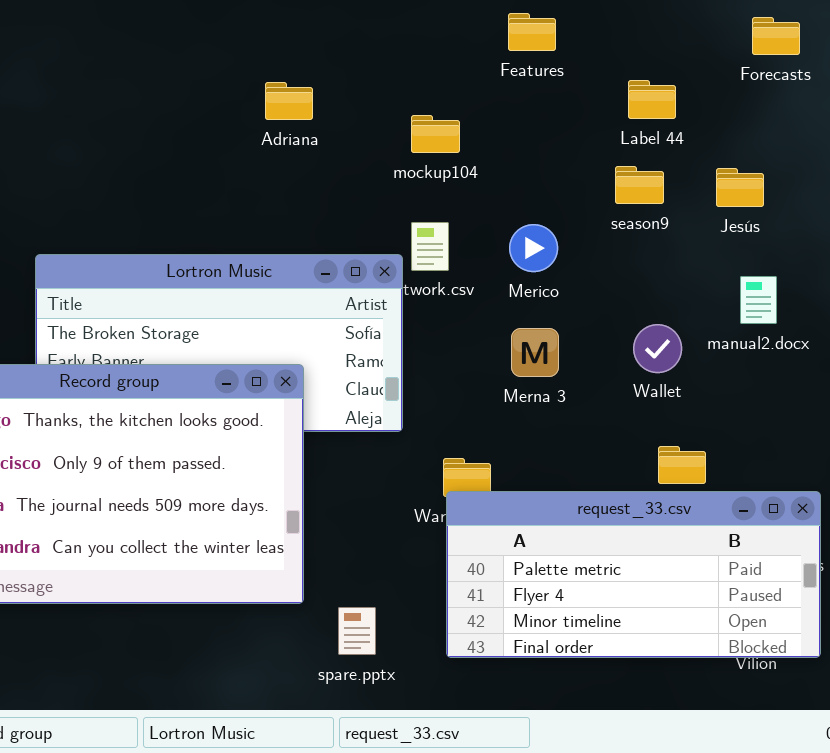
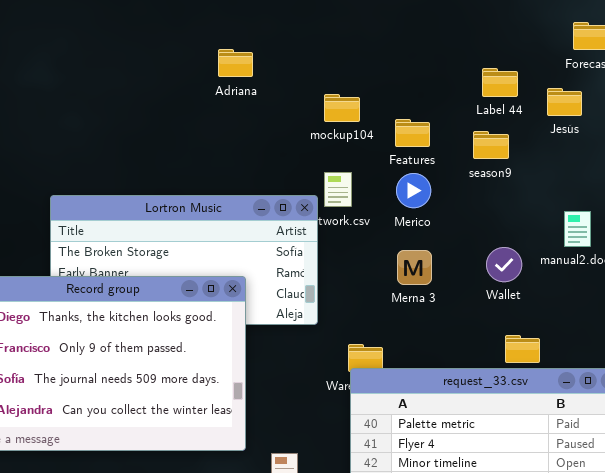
Features: [508,13,556,51] -> [395,119,430,147], moved
Adriana: [265,82,313,120] -> [218,49,253,77], moved
Jesús: [716,168,764,207] -> [547,88,582,116], moved

